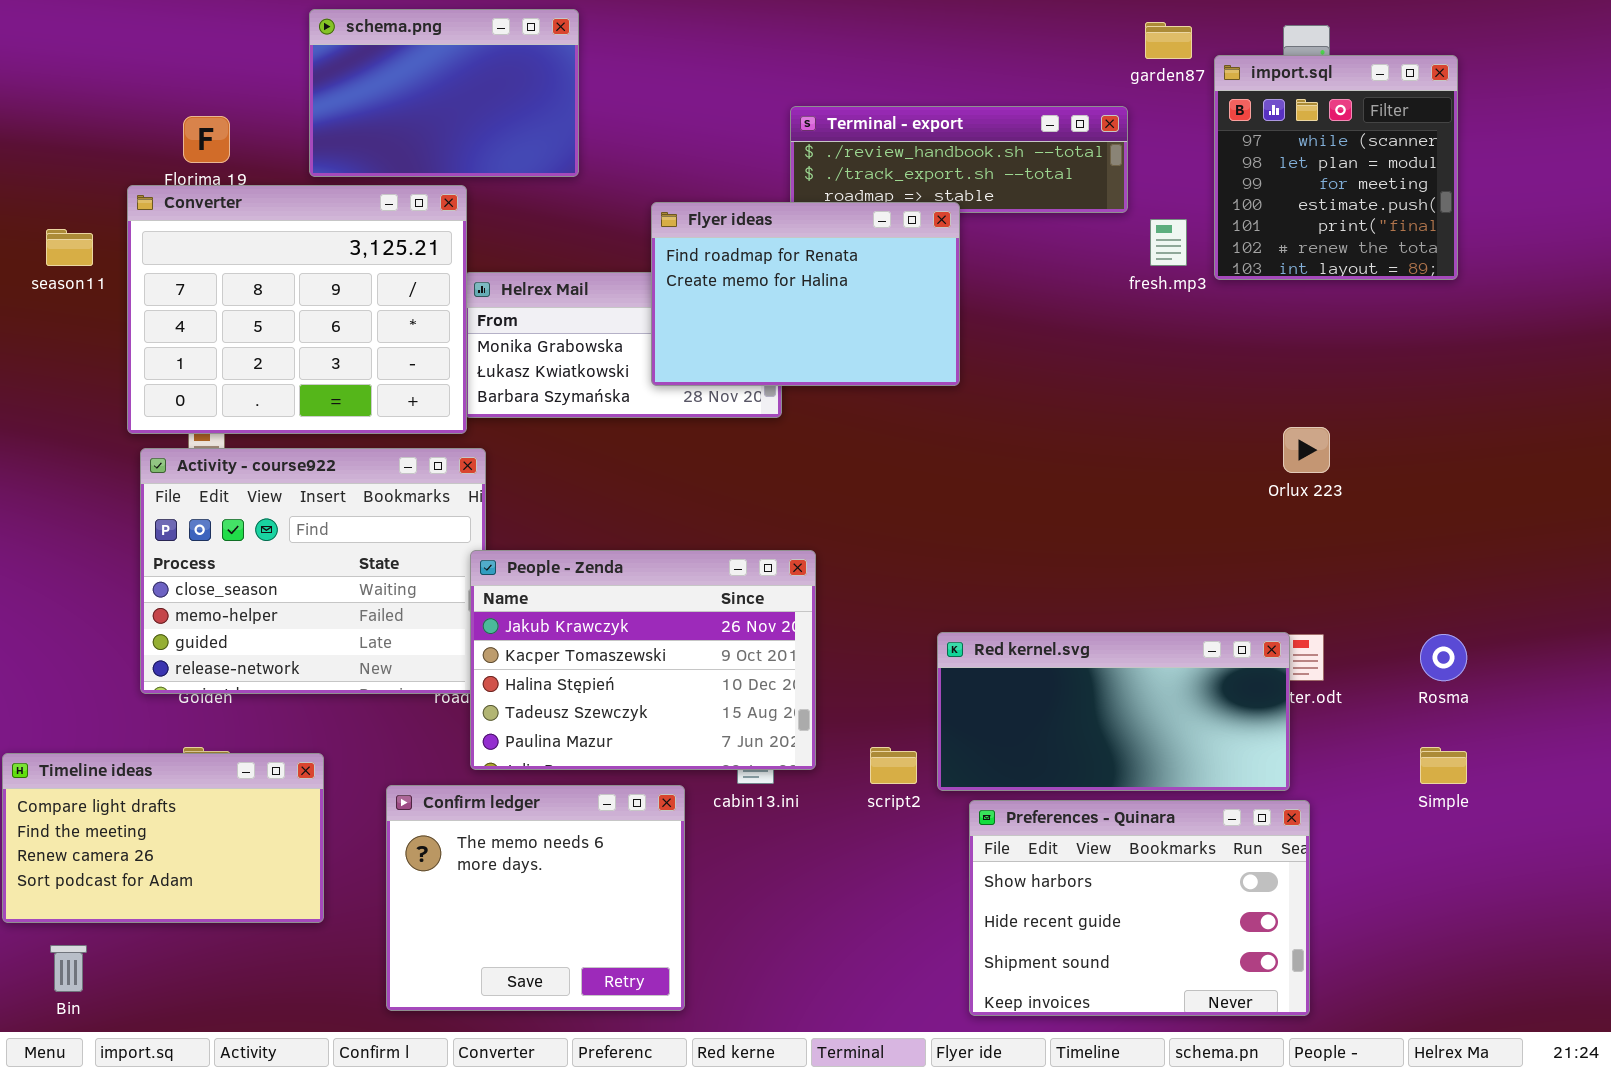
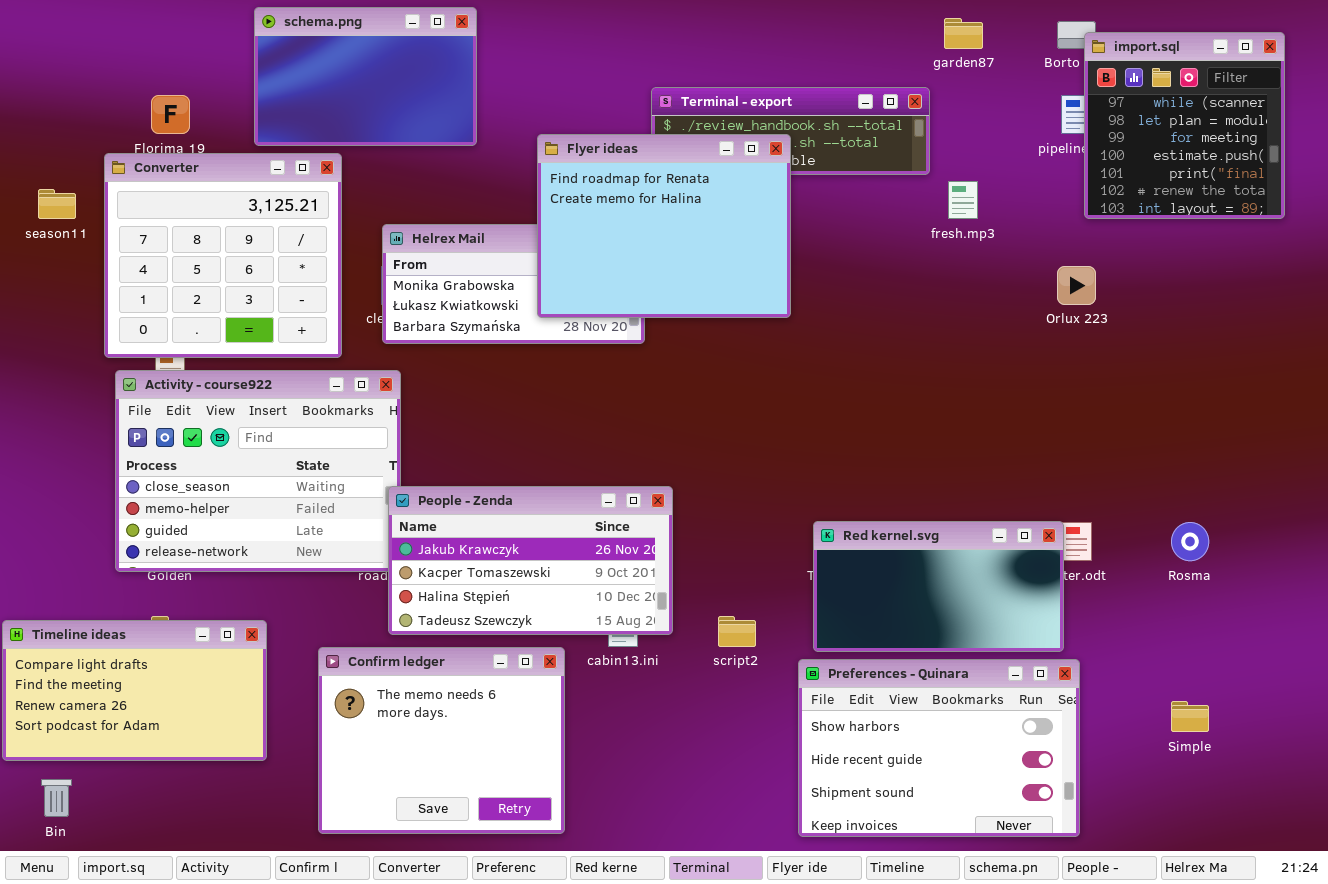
import.sql: [1214,55,1458,280] -> [1084,32,1285,219], moved
Converter: [127,185,467,434] -> [104,153,342,358], resized
Flyer ideas: [651,202,960,386] -> [537,134,791,318], resized
Orlux 223: [1283,427,1330,473] -> [1057,266,1096,305], moved
People - Zenda: [470,550,816,770] -> [388,486,673,635], resized
Red kernel.svg: [937,632,1290,791] -> [813,521,1064,652], resized
Simple: [1420,747,1467,784] -> [1171,701,1209,732], moved

